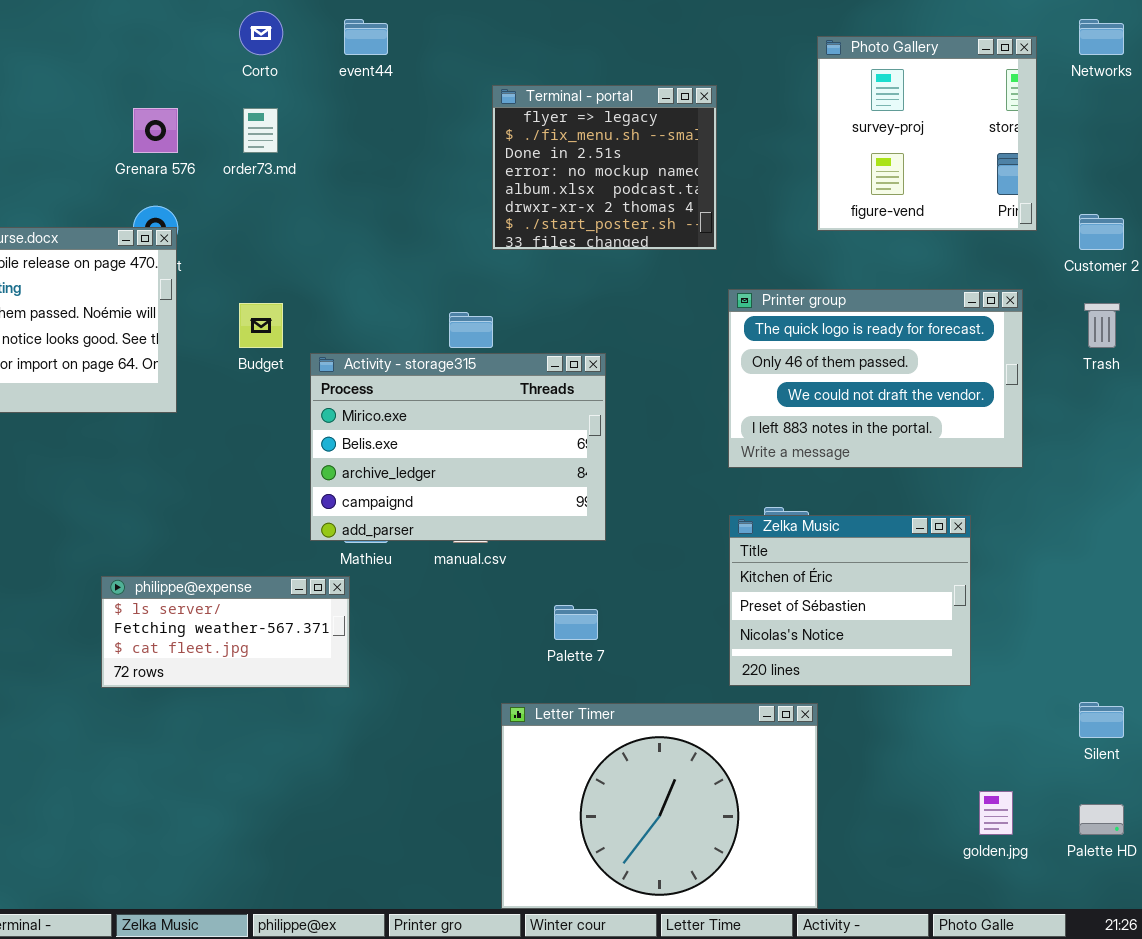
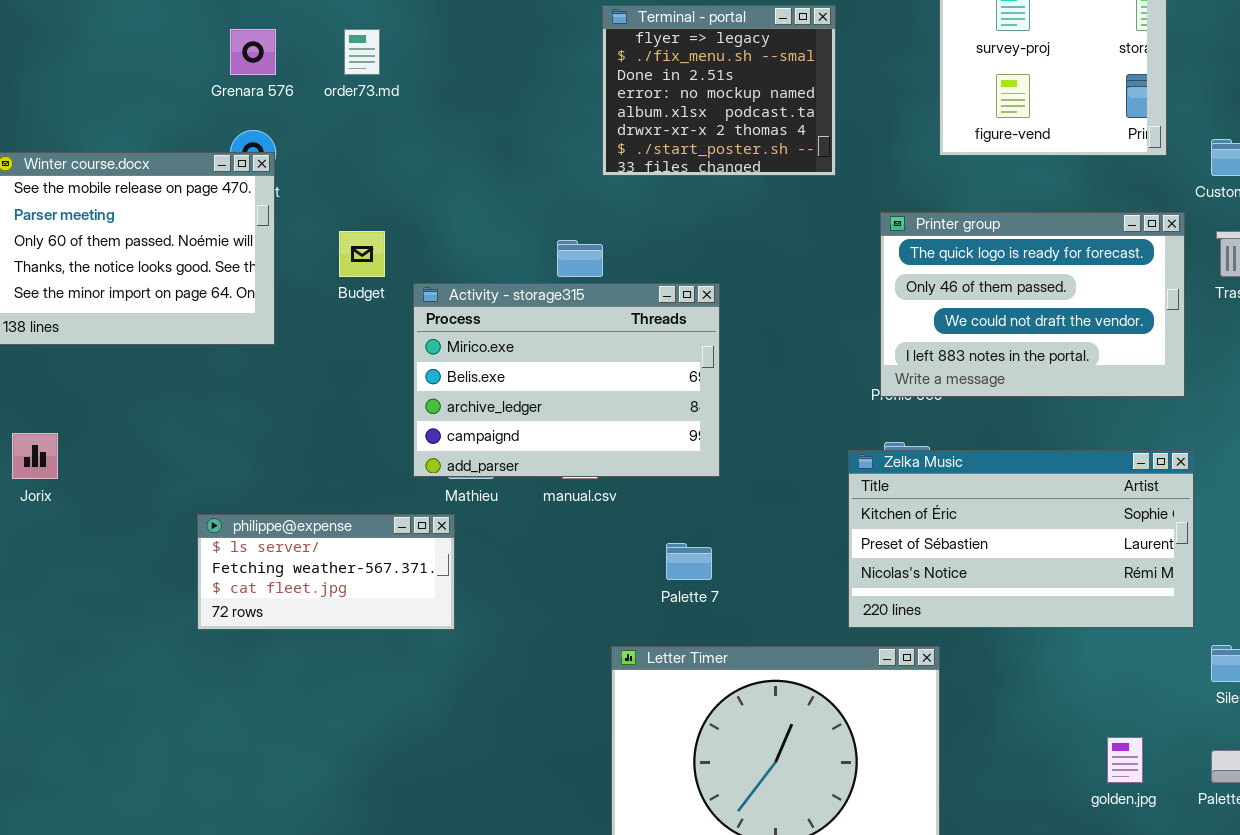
Printer group: [728,289,1023,468] -> [880,212,1185,397], moved
Zelka Music: [729,515,971,686] -> [848,450,1194,628], resized

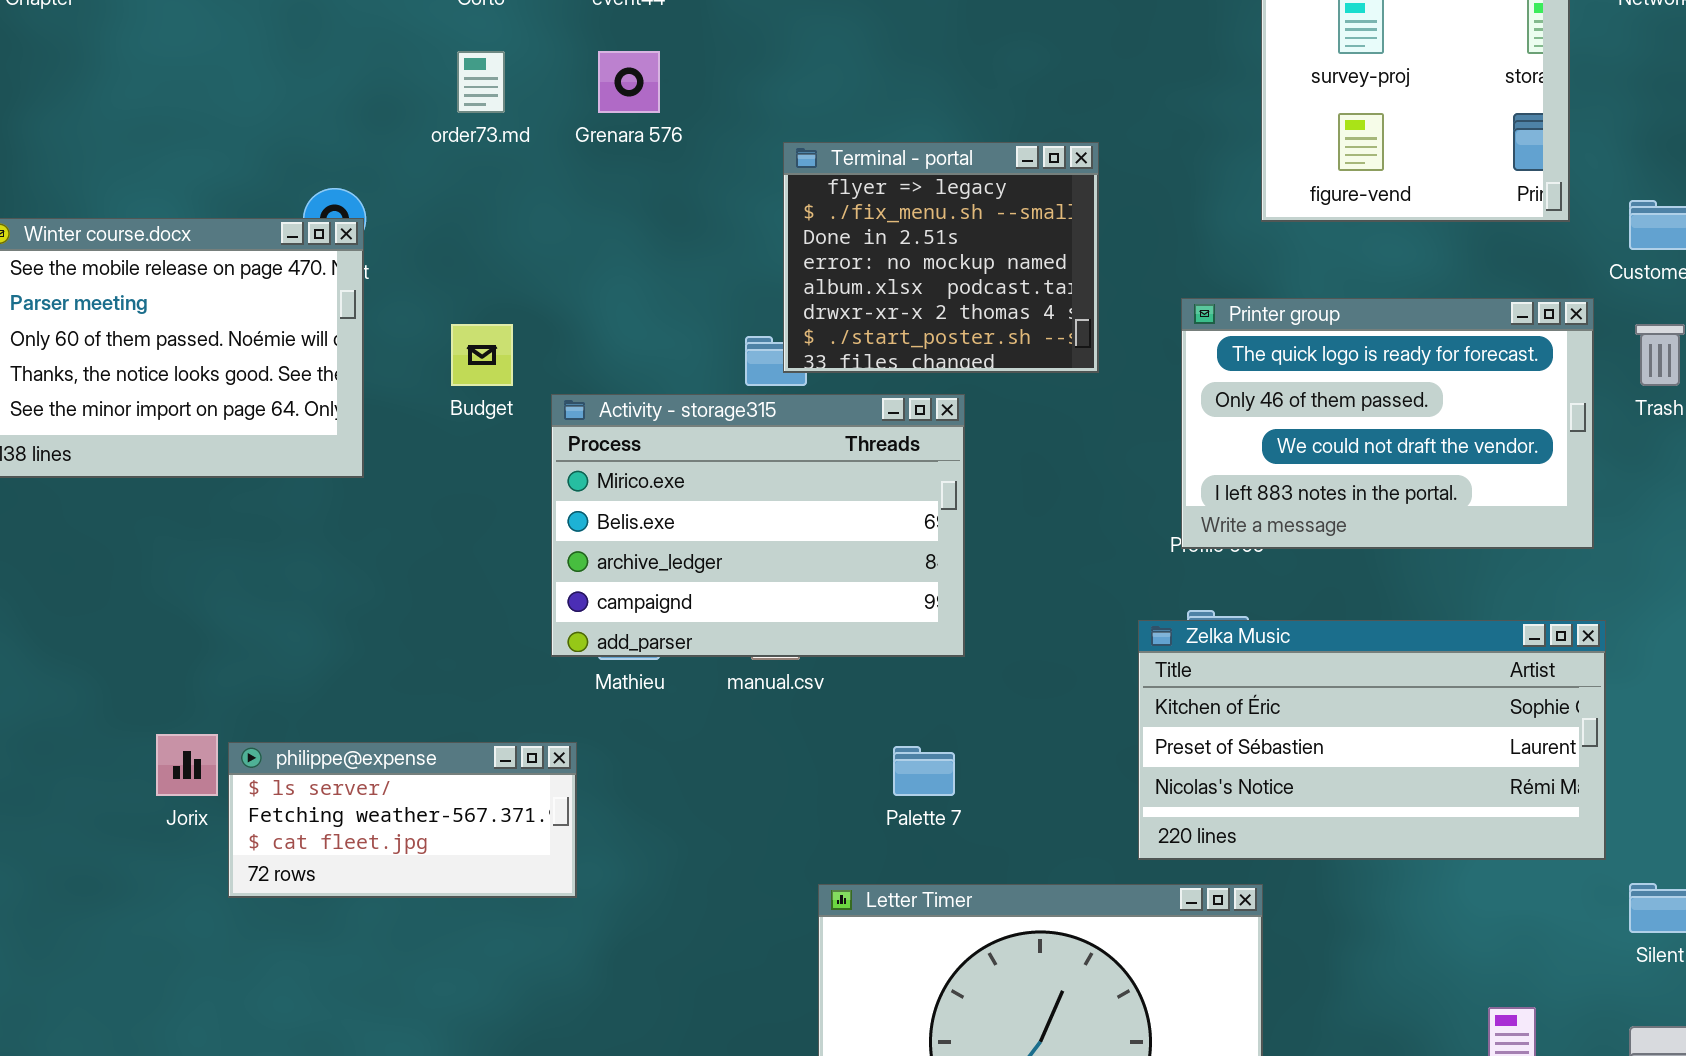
Terminal - portal: [602,5,836,176] -> [783,142,1099,373], moved
Grenara 576: [230,29,276,75] -> [598,51,660,113], moved
Jorix: [12,433,58,479] -> [156,734,218,796], moved
philippe@expense: [197,514,455,630] -> [228,742,577,898], moved

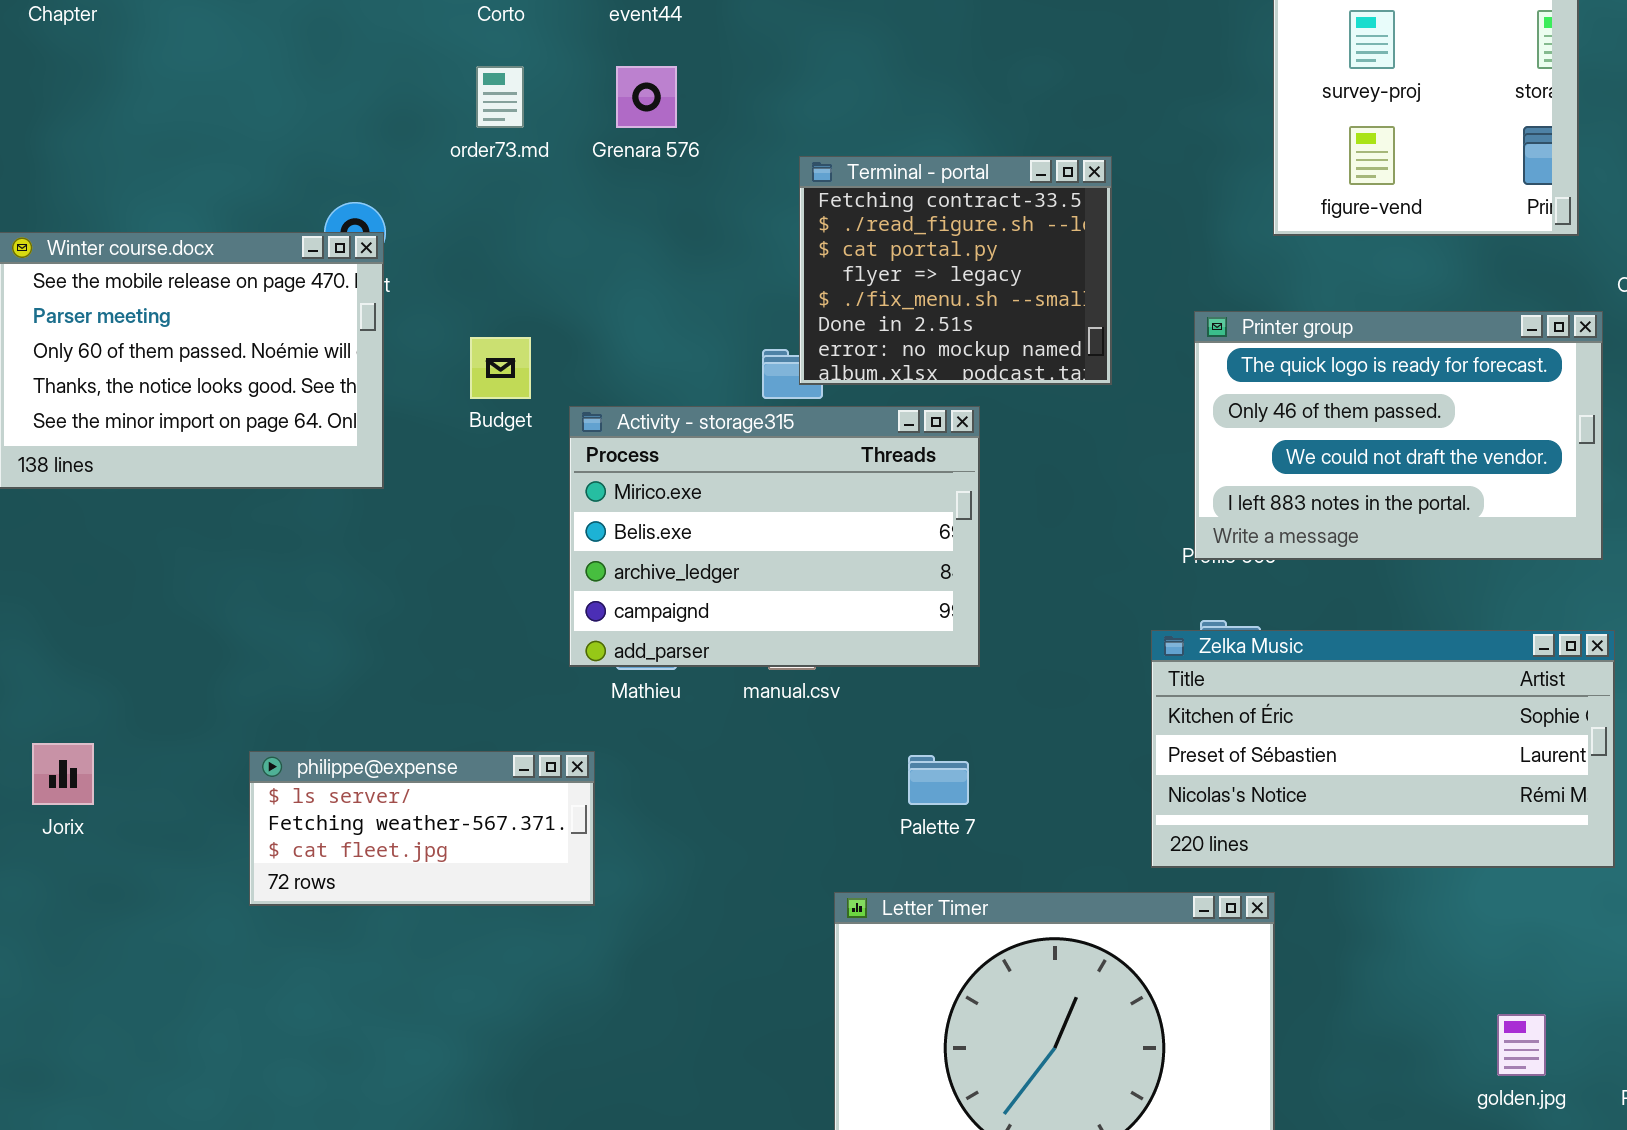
Terminal - portal: [783,142,1099,373] -> [799,156,1112,385], scrolled up 3 rows
Jorix: [156,734,218,796] -> [32,743,94,805], moved

